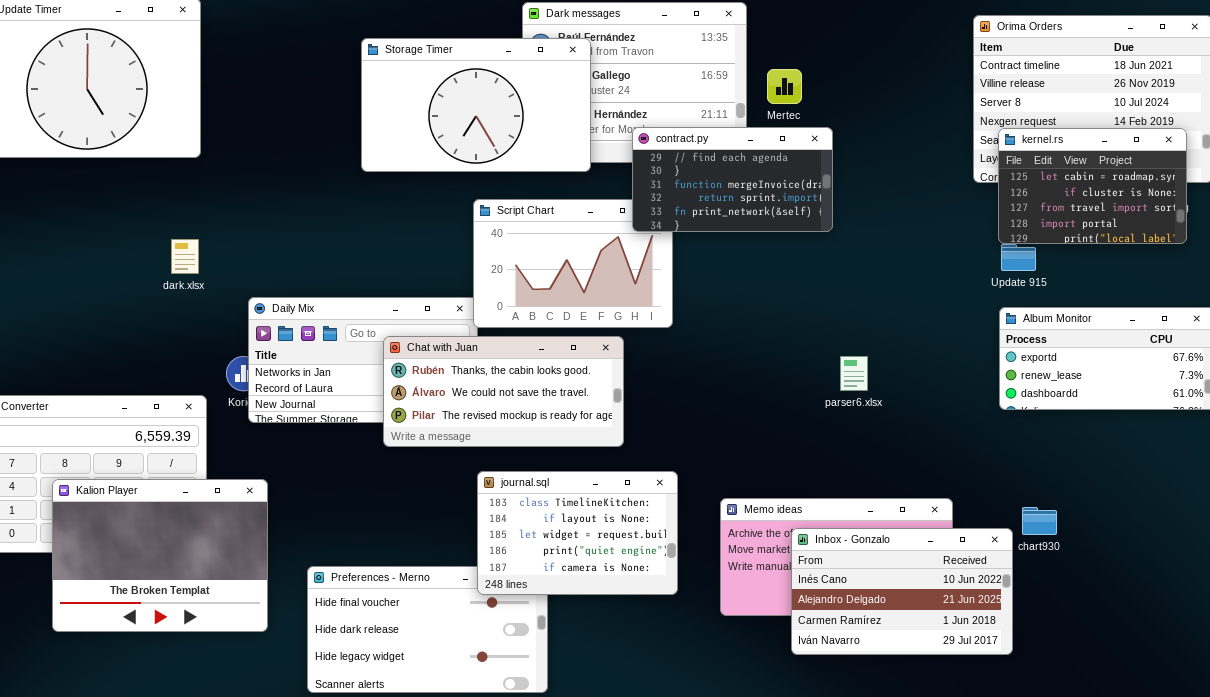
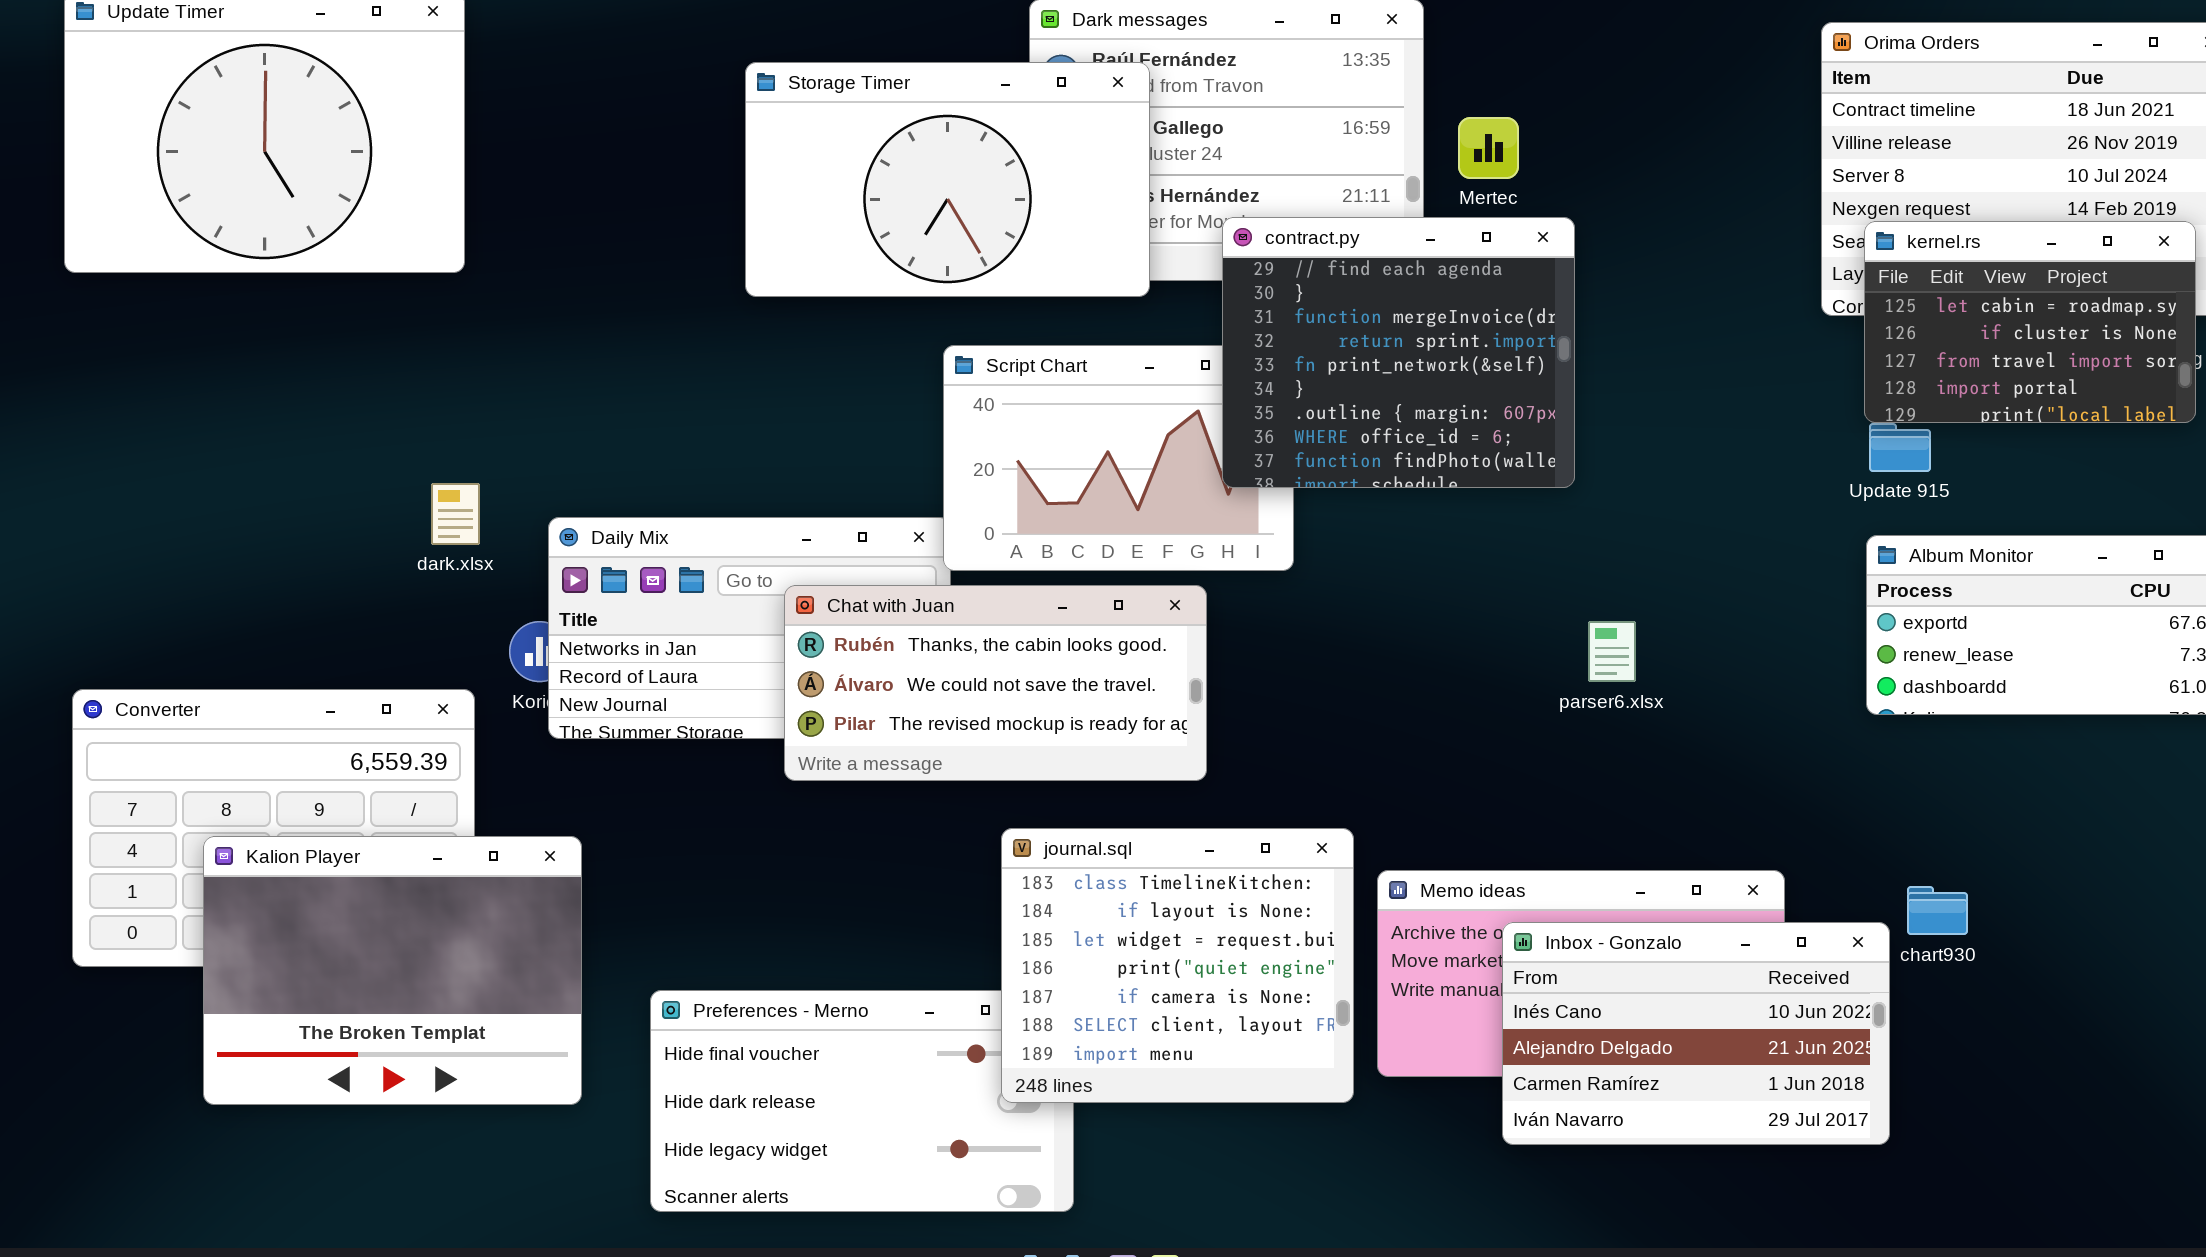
contract.py: [632,127,833,232] -> [1222,217,1575,488], resized
dark.xlsx: [171,239,199,274] -> [431,483,480,545], moved
journal.sql: [477,471,678,595] -> [1001,828,1354,1103], moved, resized

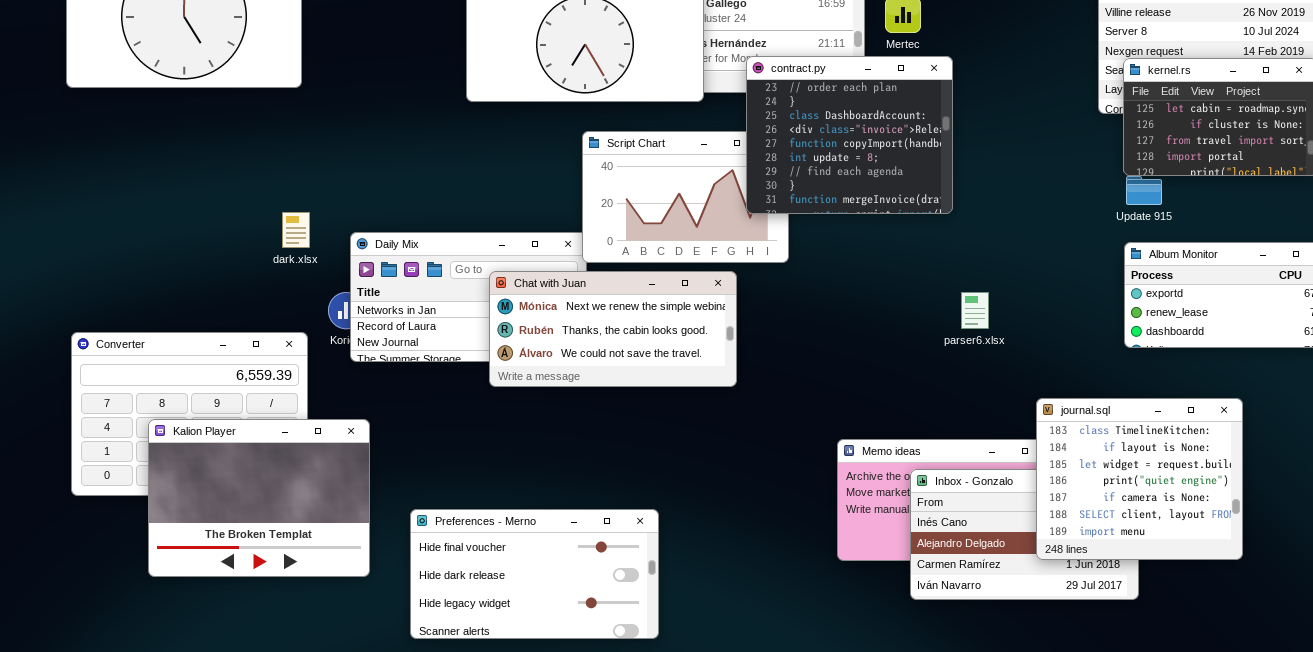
contract.py: [1222,217,1575,488] -> [746,56,953,214], scrolled up 6 rows
Chat with Juan: [784,585,1207,781] -> [489,271,737,387], scrolled up 1 row
journal.sql: [1001,828,1354,1103] -> [1036,398,1243,560], moved

